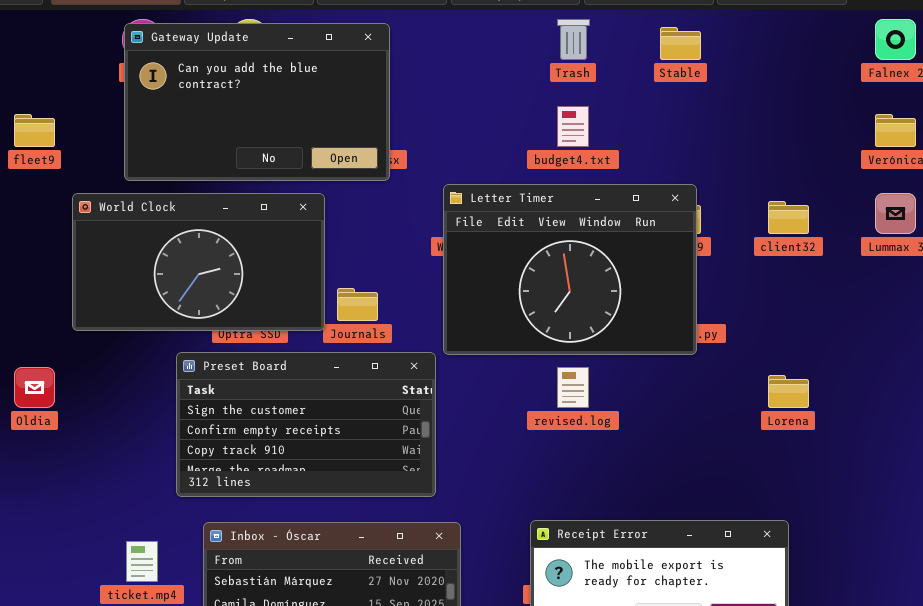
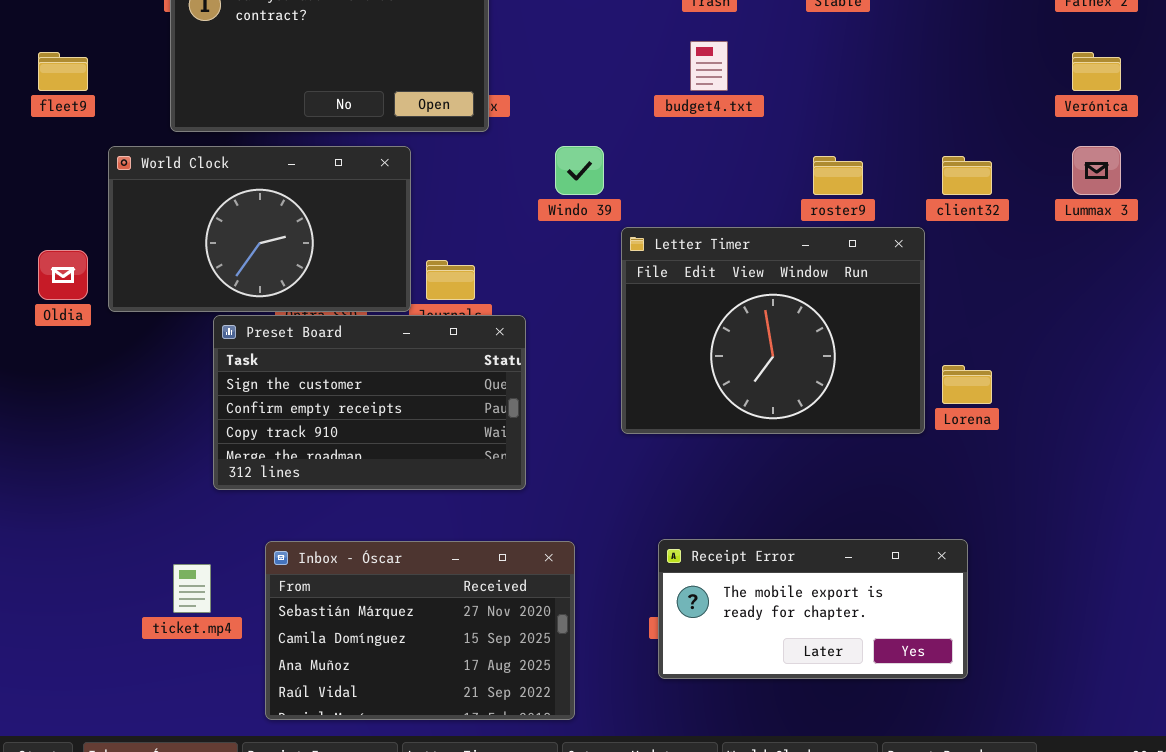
Letter Timer: [443,184,697,355] -> [621,227,925,434], moved
Preset Board: [176,352,436,497] -> [213,315,526,490], moved
Oldia: [14,367,55,408] -> [38,250,88,300], moved

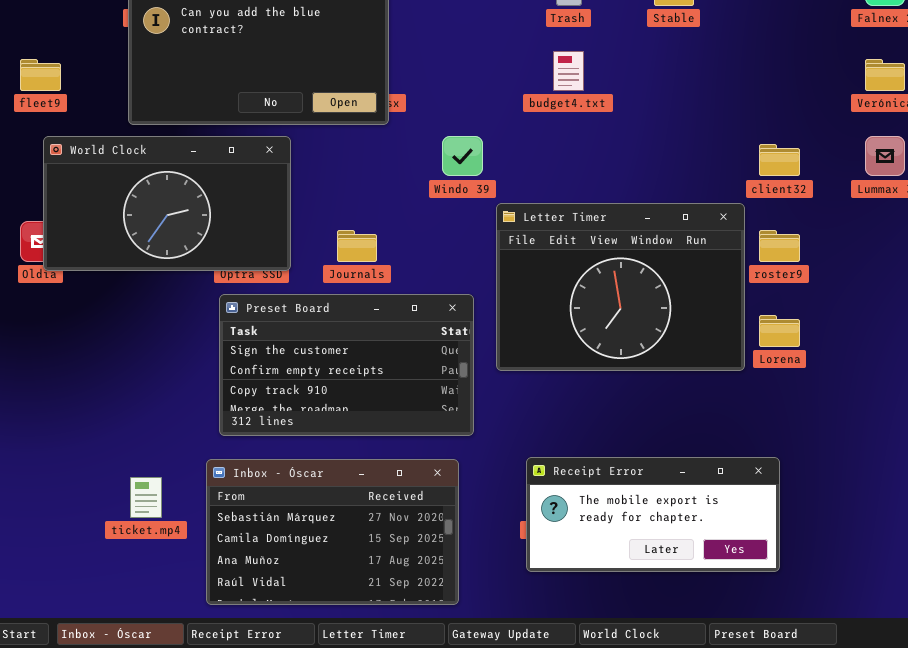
World Clock: [108,146,411,312] -> [43,136,291,271], moved
roster9: [813,156,863,195] -> [759,230,800,262], moved
Preset Board: [213,315,526,490] -> [219,294,474,436], moved

